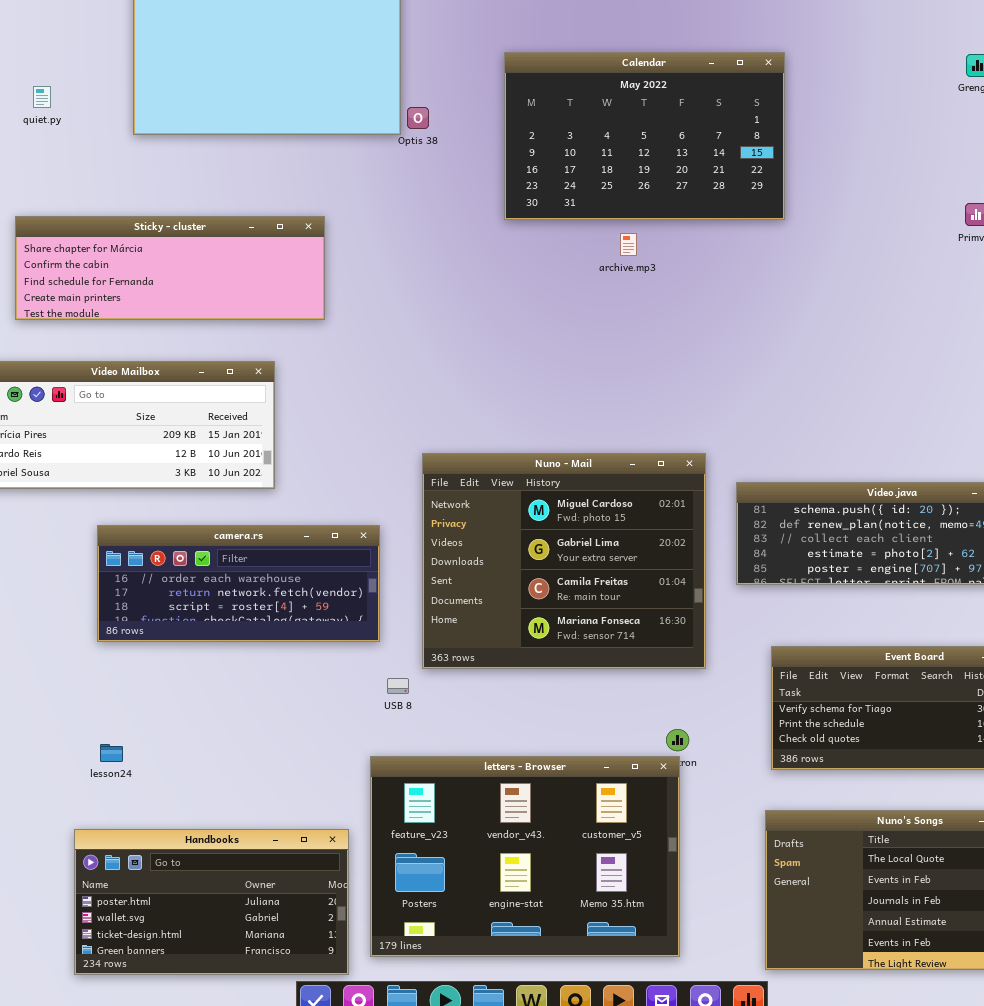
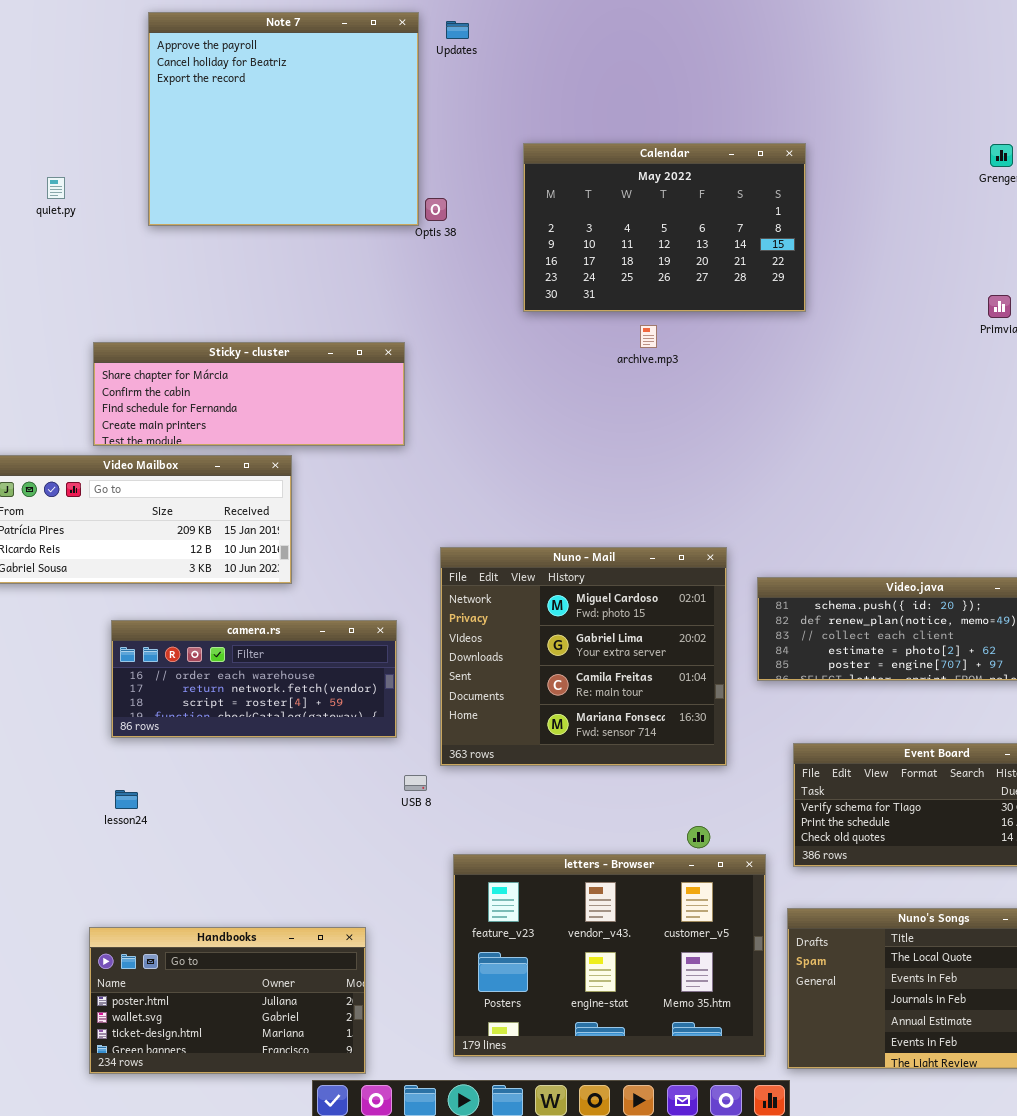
Sticky - cluster: [15,216,325,320] -> [93,342,405,446], moved
lesson24: [100,744,123,762] -> [115,790,138,809], moved
letters - Browser: [370,756,680,957] -> [453,854,766,1057], moved

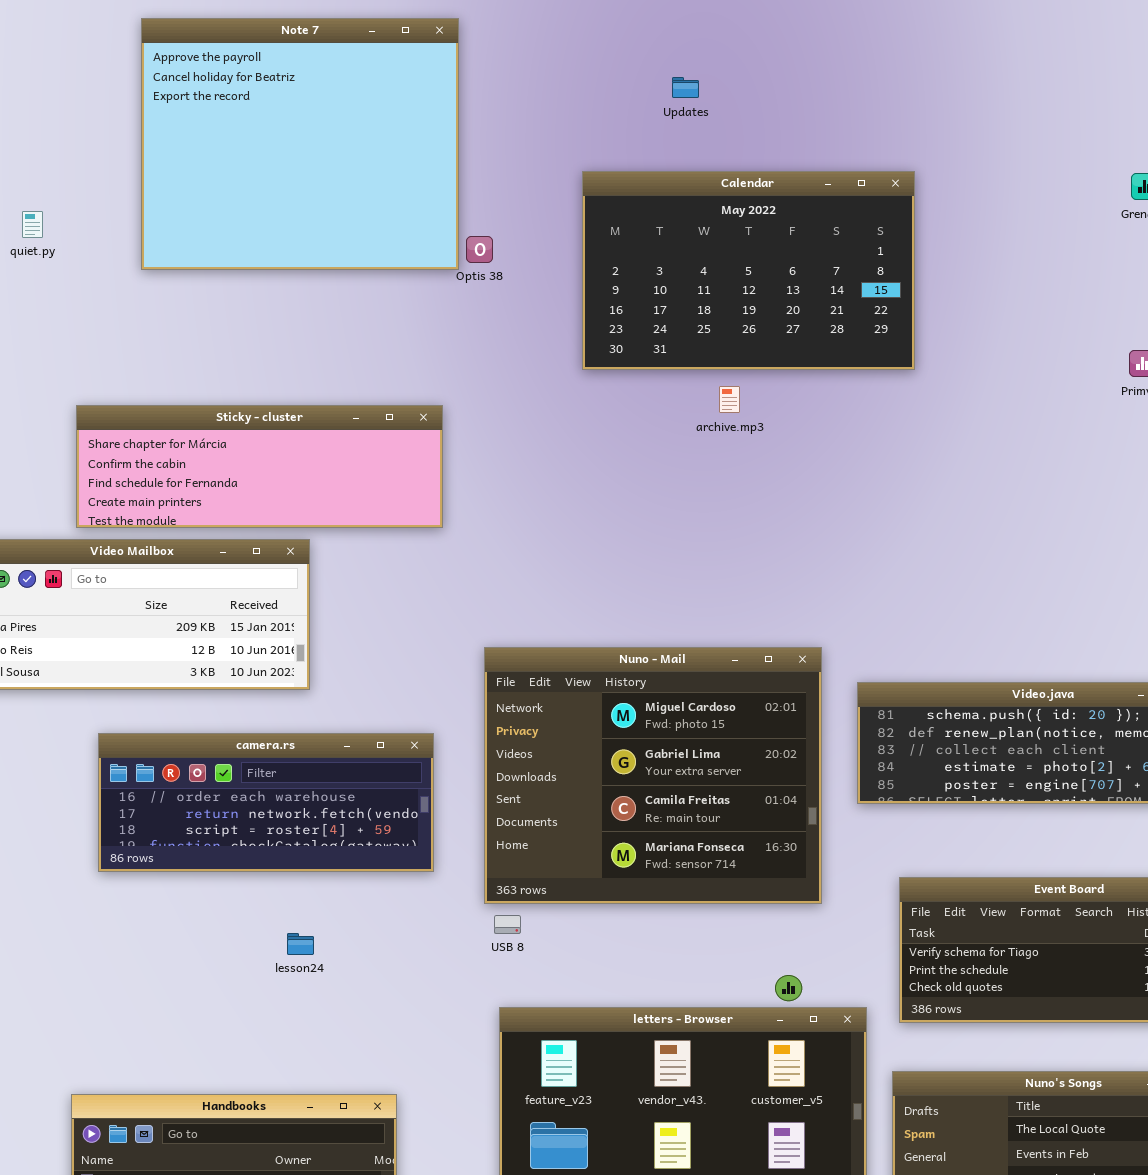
Updates: [446,21,469,39] -> [672,77,699,98], moved
USB 8: [404,775,427,791] -> [494,915,521,934], moved
lesson24: [115,790,138,809] -> [287,933,314,955], moved

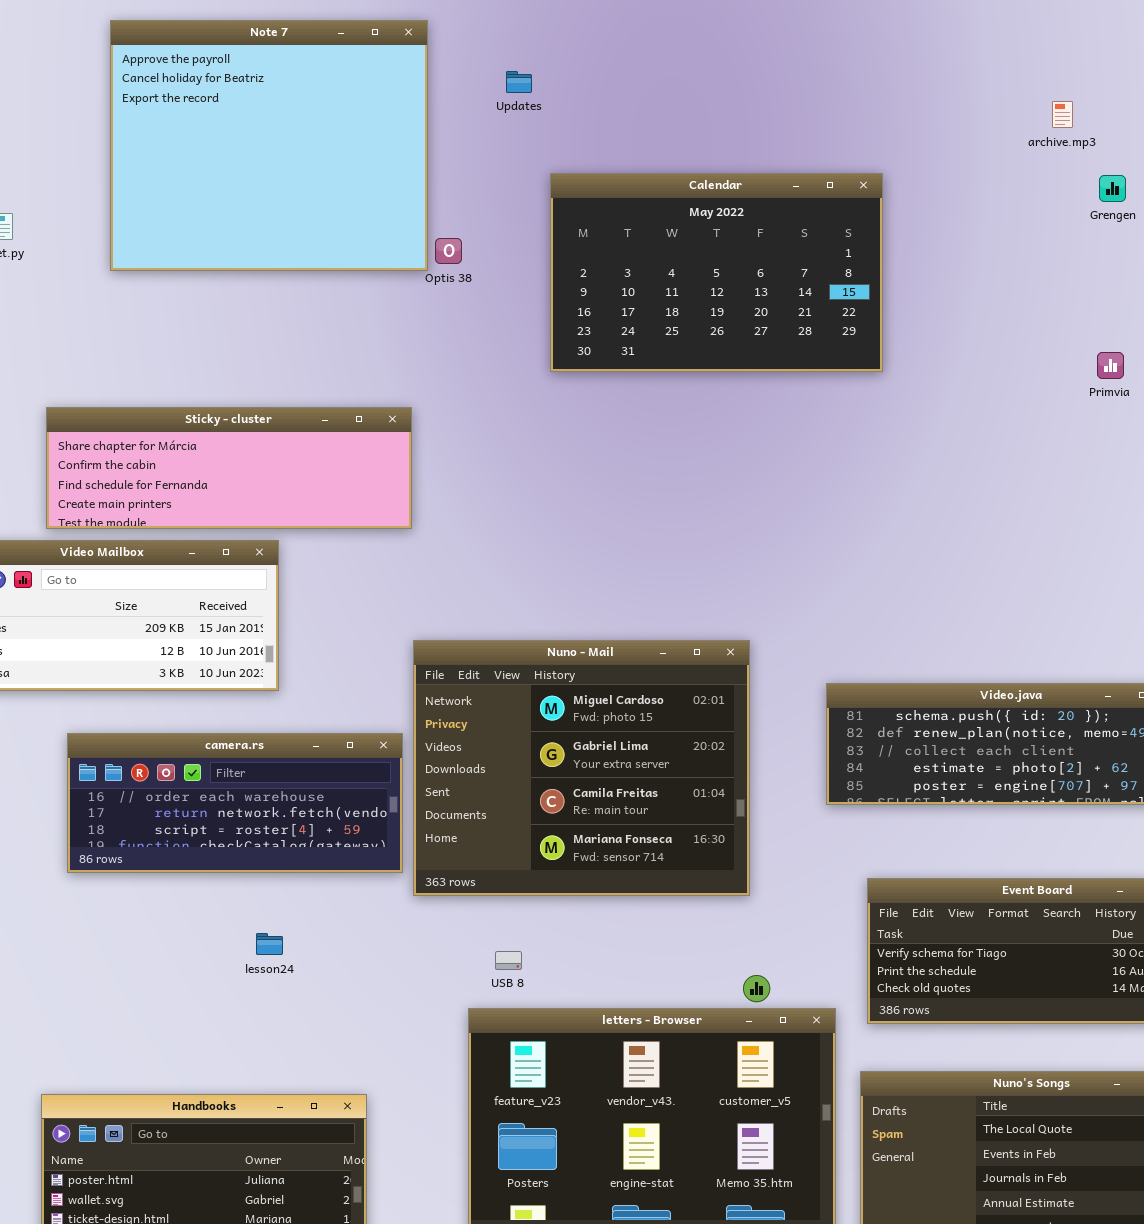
Updates: [672,77,699,98] -> [506,71,532,93], moved
archive.mp3: [719,386,740,413] -> [1052,101,1073,128], moved
Nuno - Mail: [484,647,822,904] -> [413,640,750,896], moved
USB 8: [494,915,521,934] -> [495,951,522,970], moved

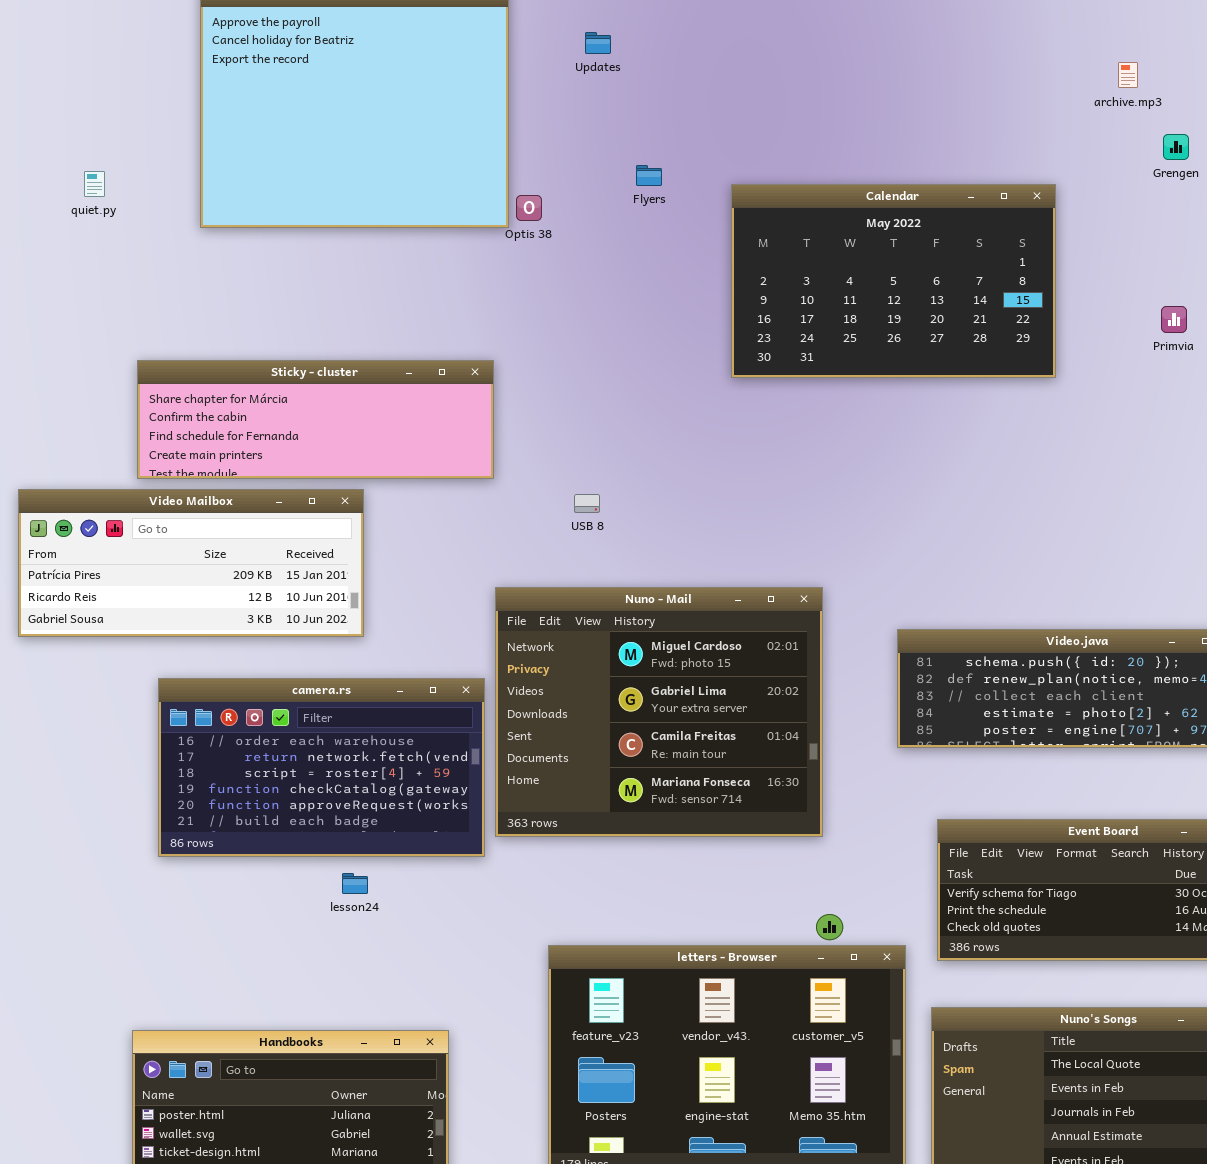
Calendar: [550,173,883,372] -> [731,184,1056,378], moved
camera.rs: [67,733,403,873] -> [158,678,485,857], resized
USB 8: [495,951,522,970] -> [574,494,600,513], moved

